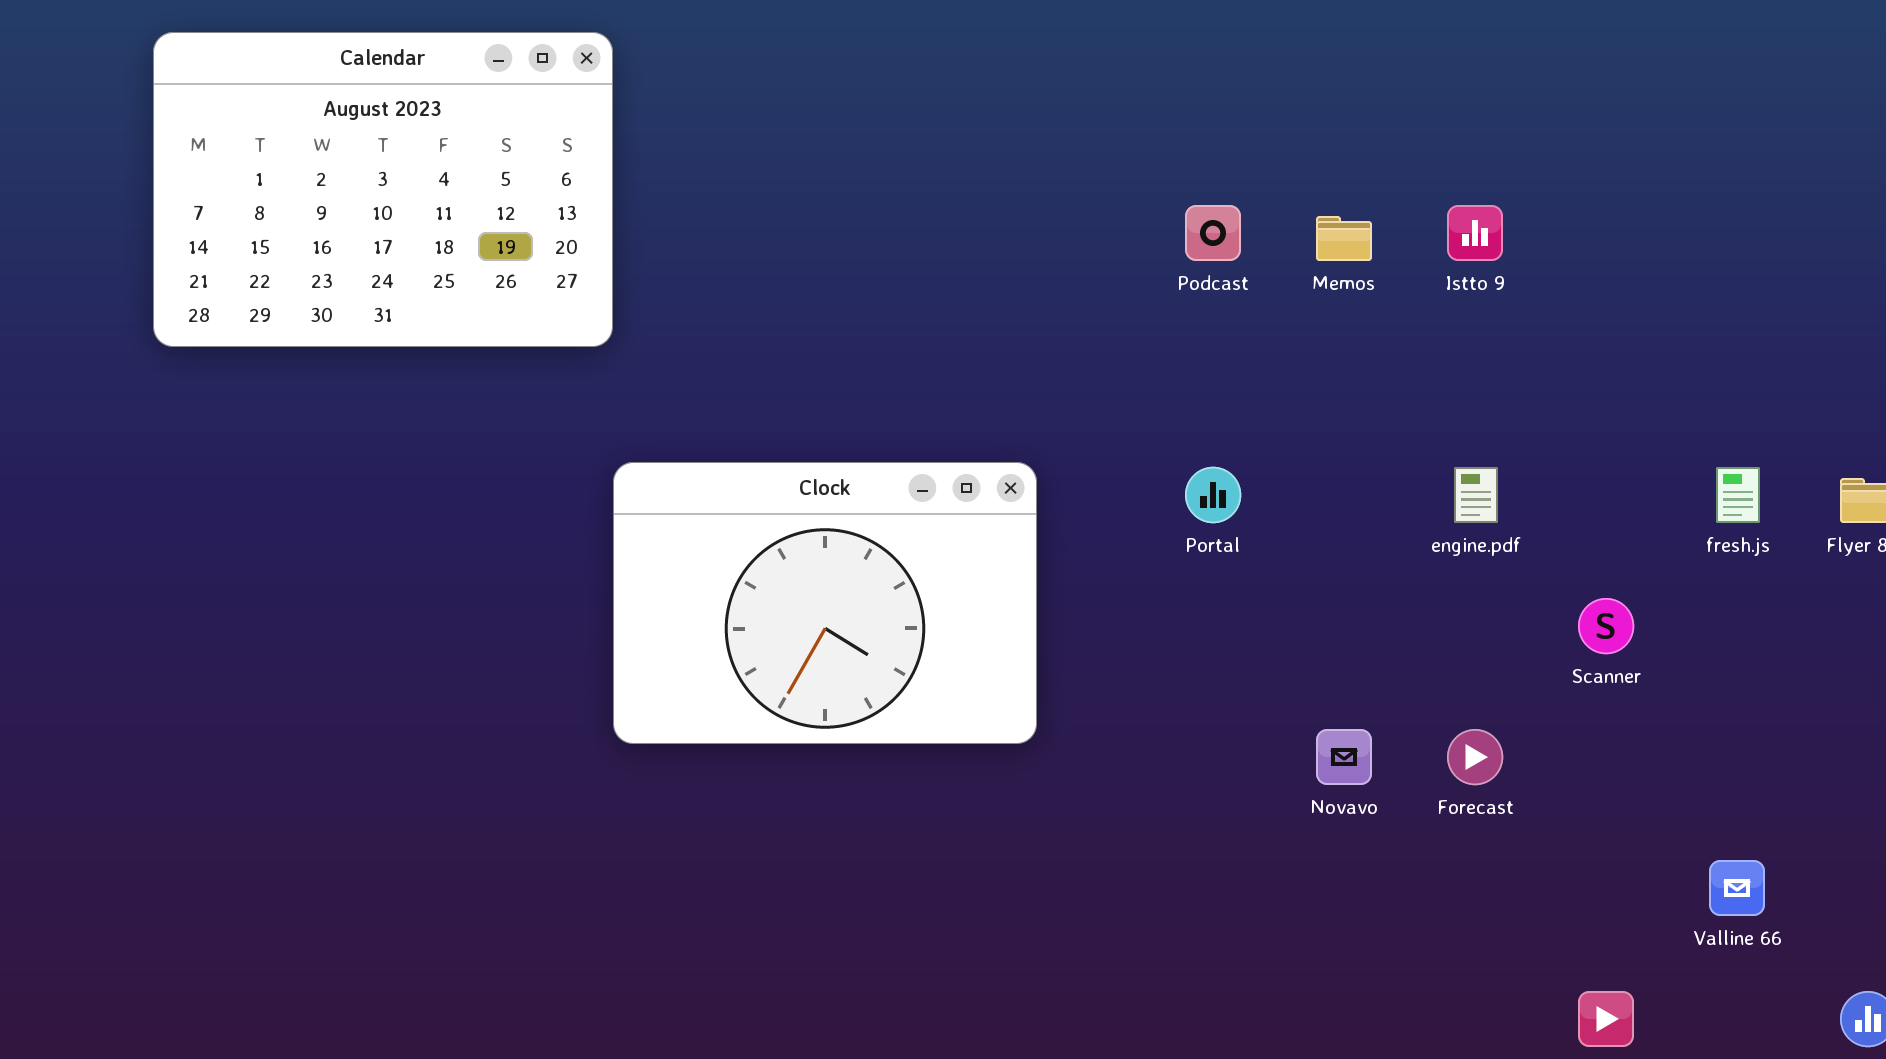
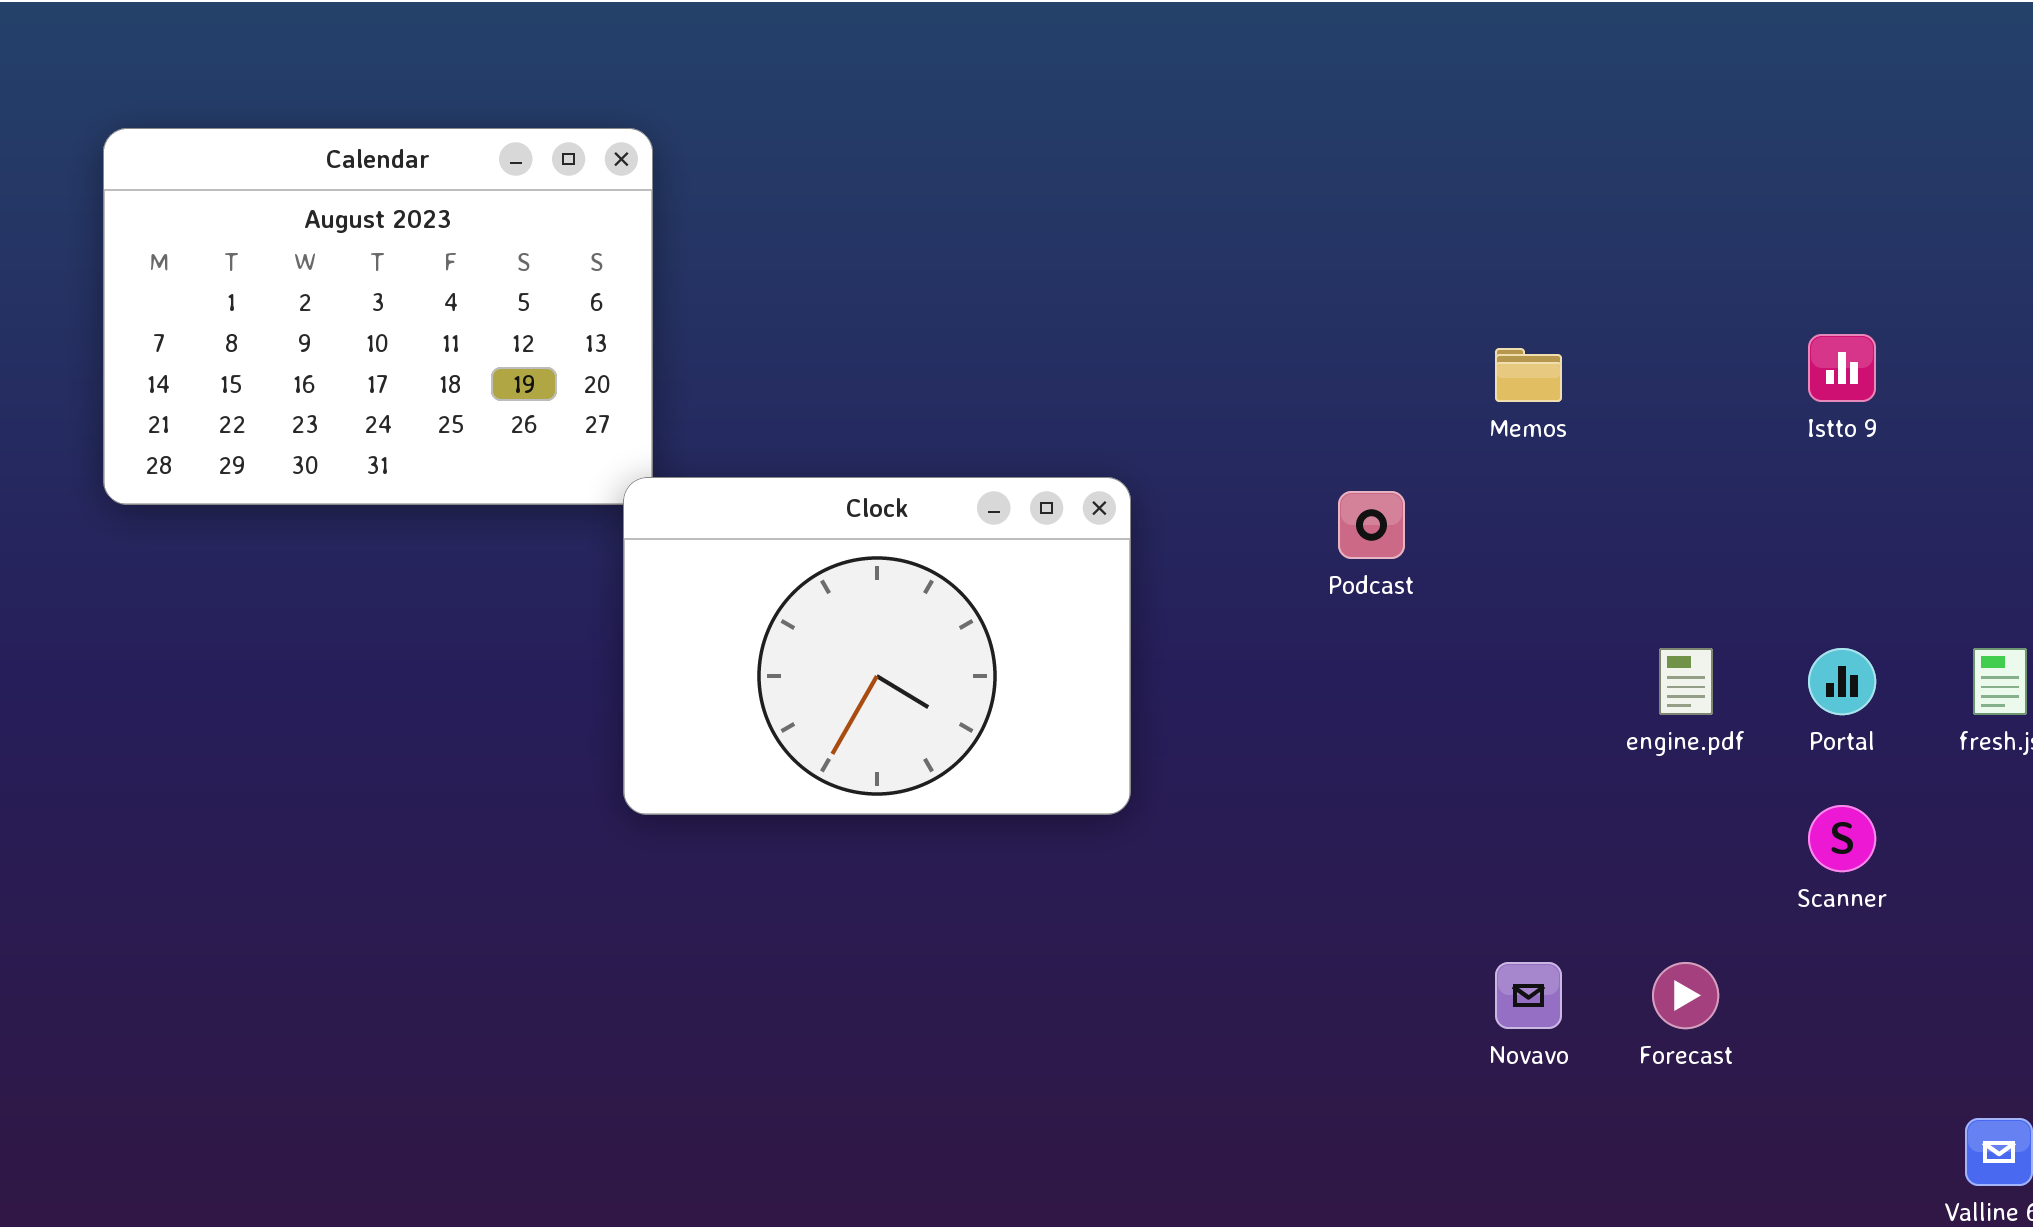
Podcast: [1185,205,1241,261] -> [1338,491,1405,559], moved
Istto 9: [1447,205,1503,261] -> [1808,334,1876,402], moved
Clock: [613,462,1037,744] -> [623,477,1131,815], moved
Portal: [1185,467,1241,523] -> [1808,648,1876,715], moved

